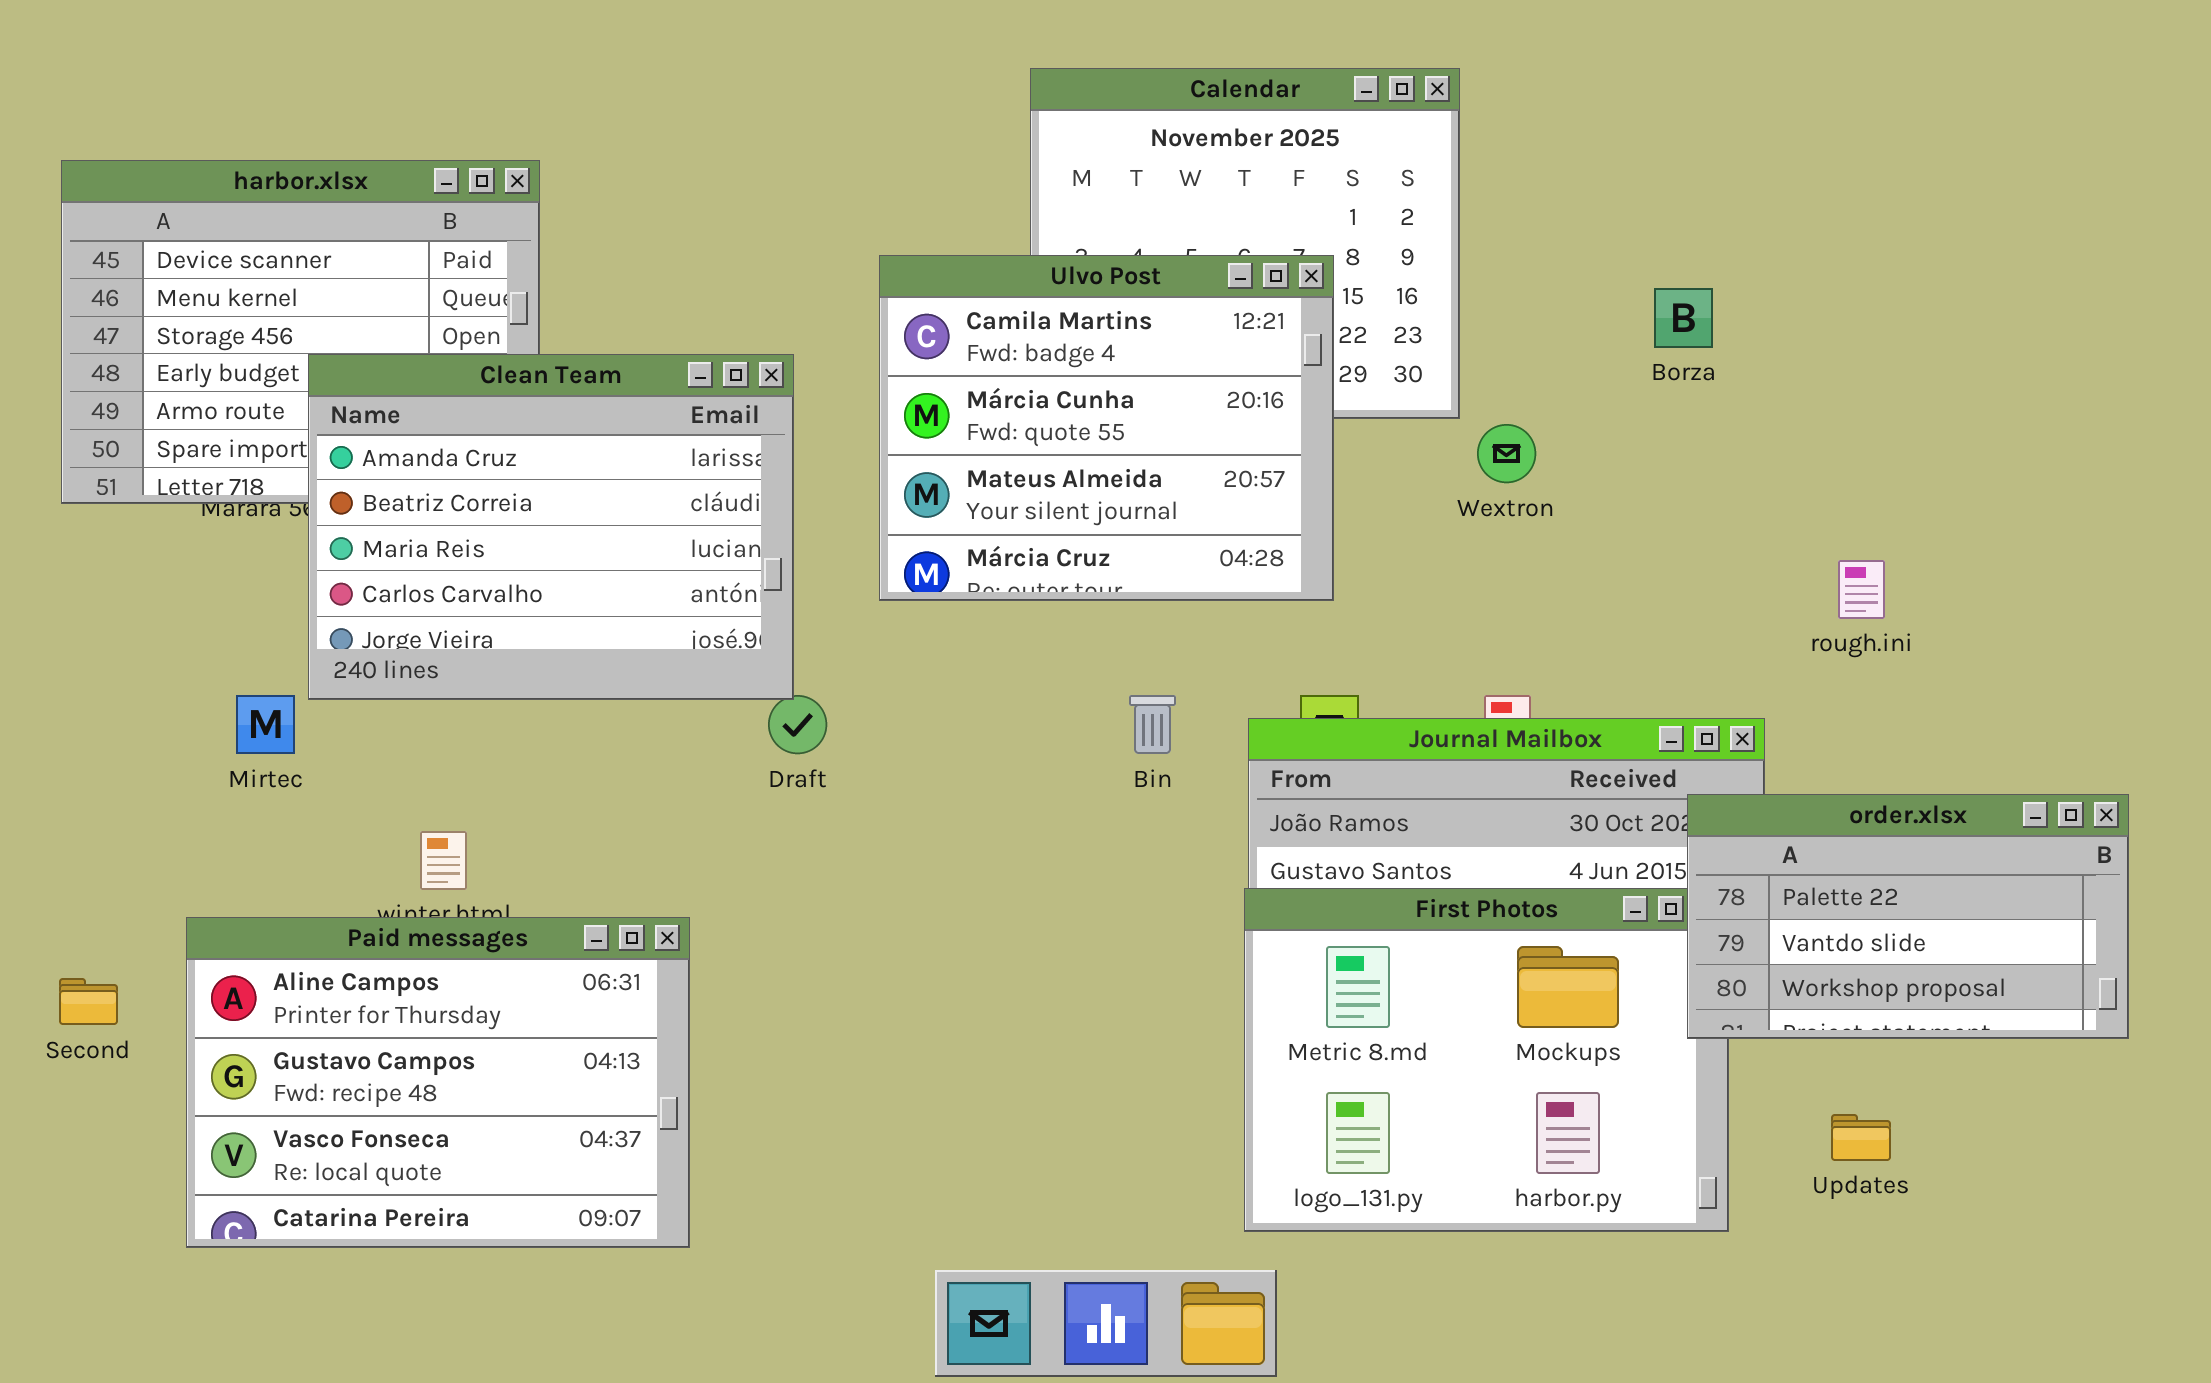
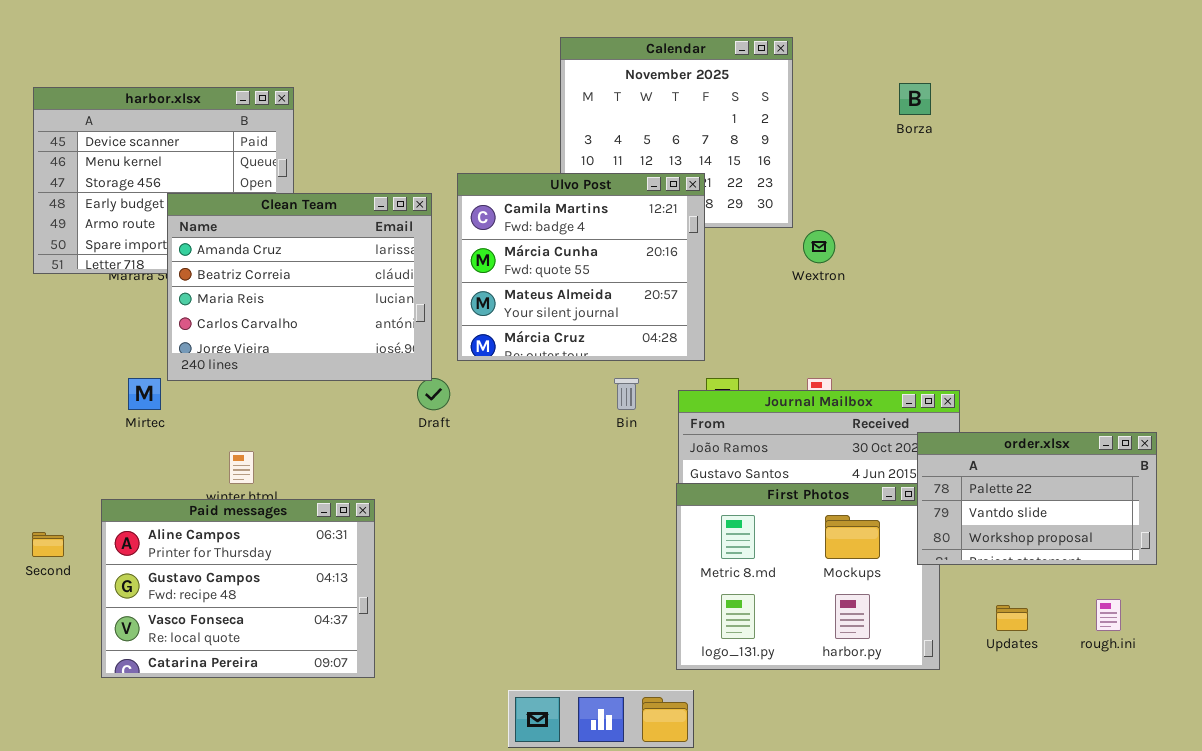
Ulvo Post: [879,255,1334,601] -> [457,173,705,361], moved
Borza: [1654,288,1713,348] -> [899,83,931,115], moved
rough.ini: [1838,560,1885,619] -> [1096,599,1121,631], moved

